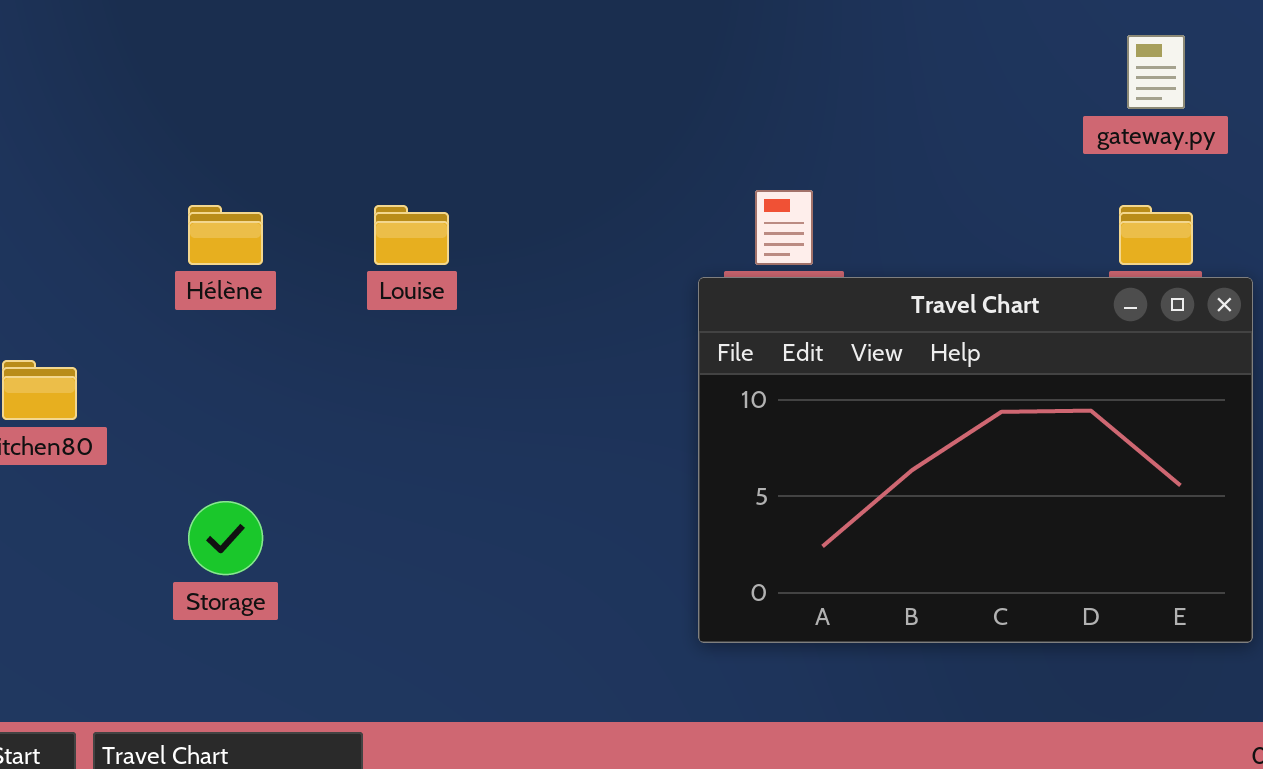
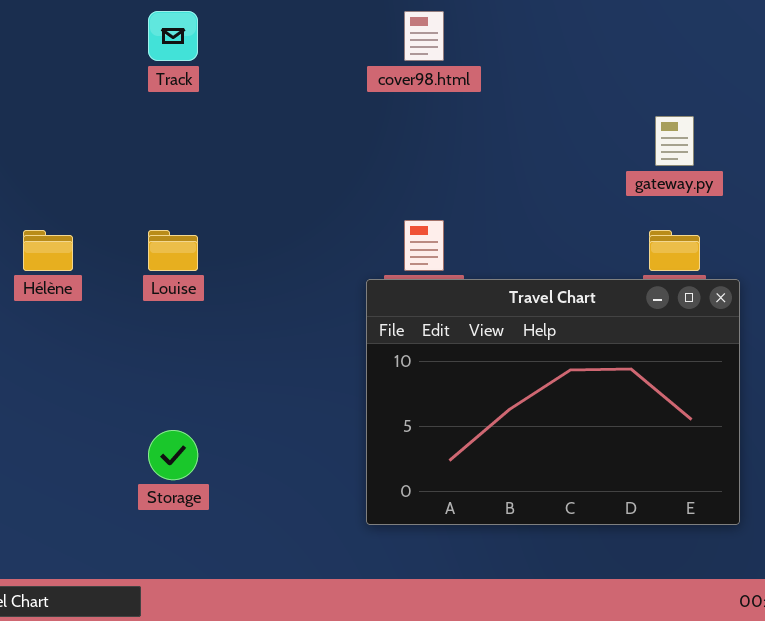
Storage: [188,501,263,575] -> [148,430,198,480], moved

